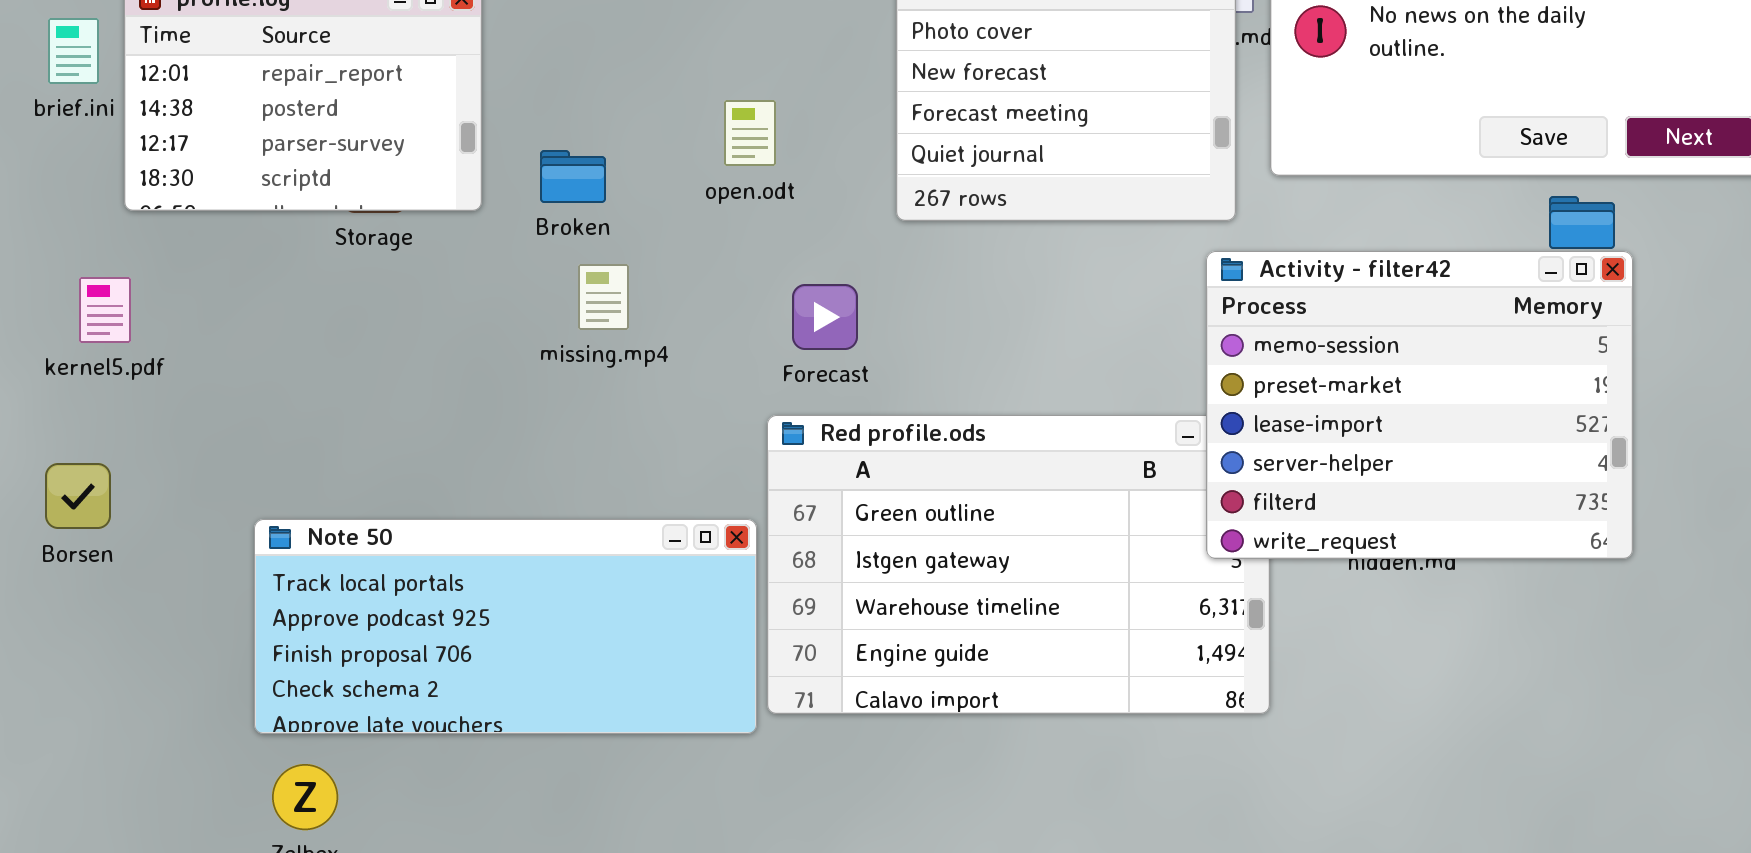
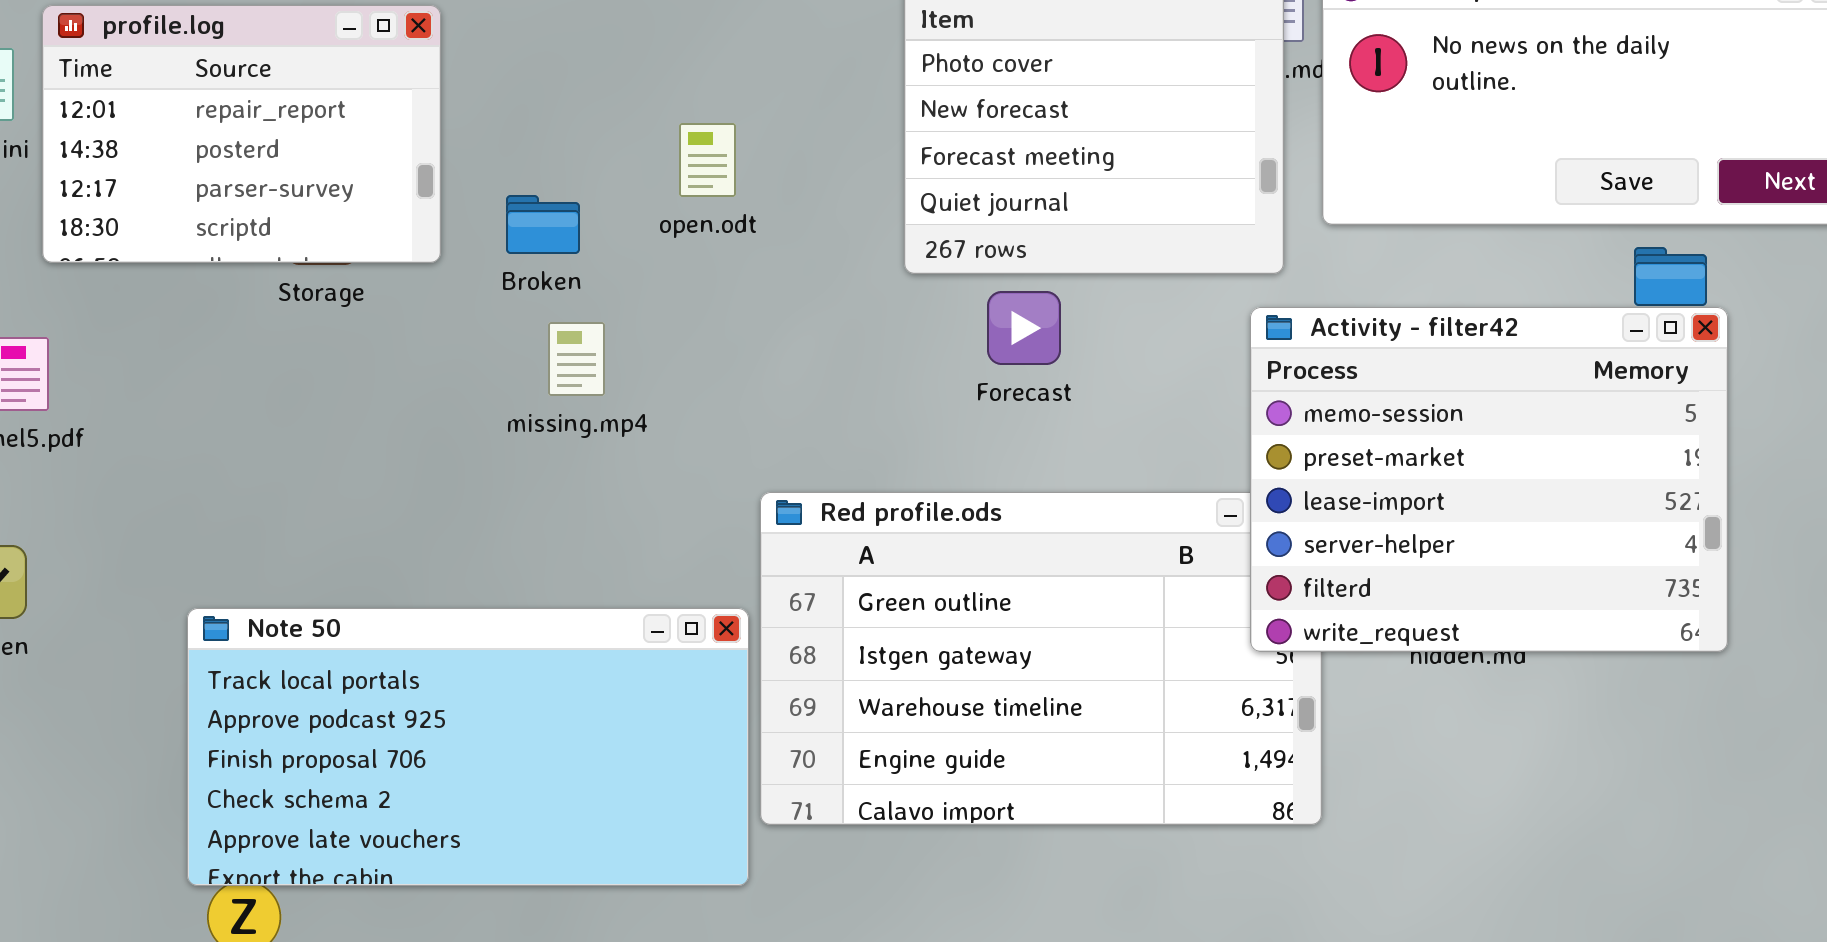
open.odt: [724,100,776,166] -> [679,123,736,197], moved
Forecast: [792,284,858,350] -> [987,291,1061,365], moved
Note 50: [254,519,757,734] -> [187,608,749,886], resized

